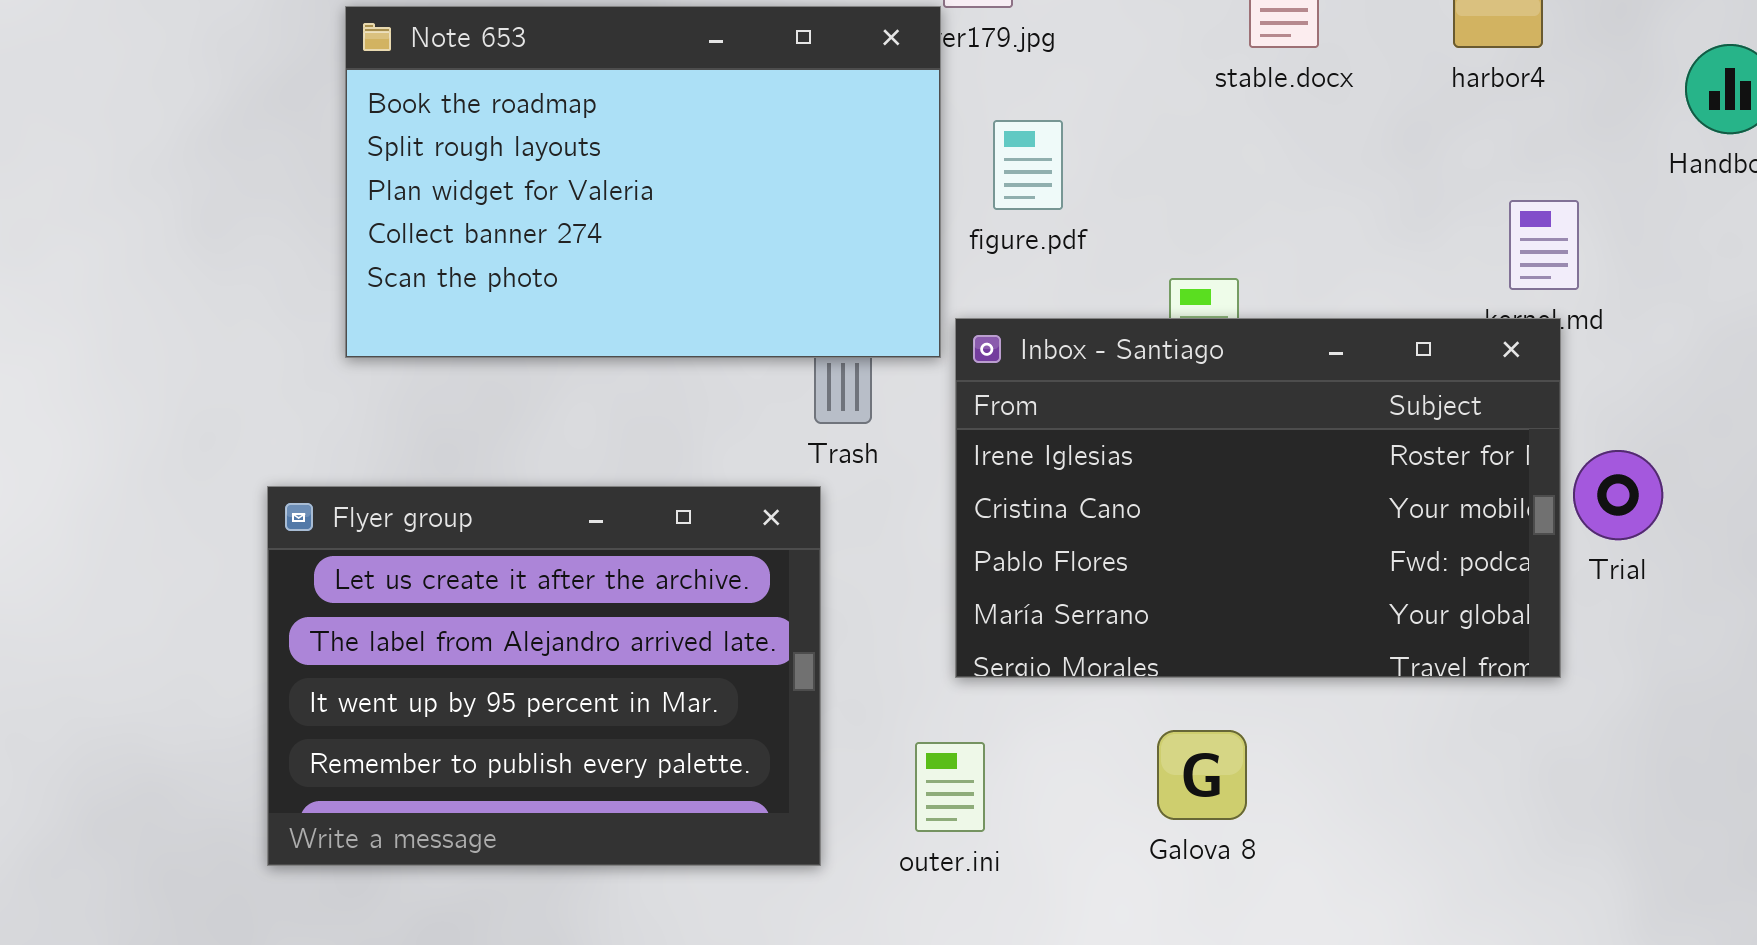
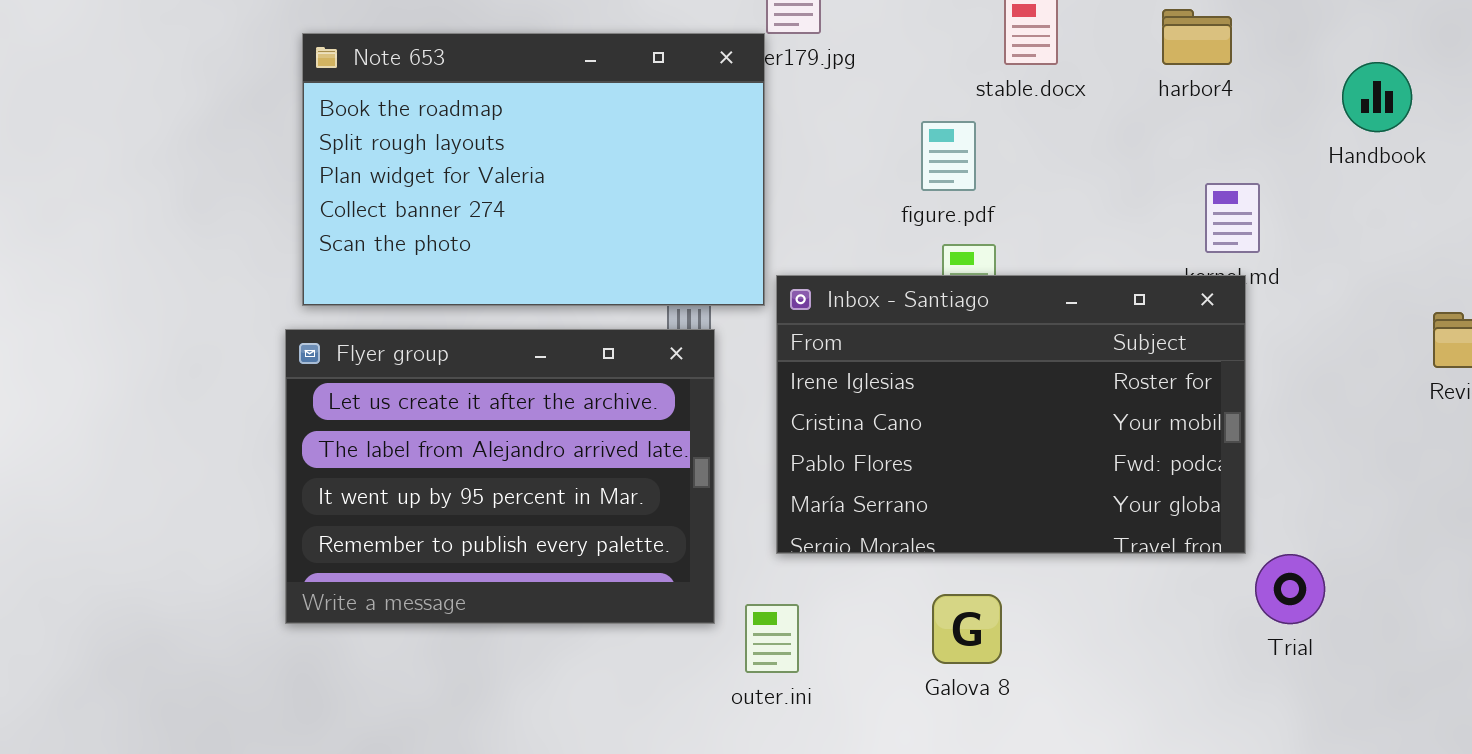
figure.pdf: [993,120,1063,210] -> [921,121,976,191], moved
Trial: [1573,450,1663,540] -> [1255,554,1325,624], moved
Flyer group: [267,486,821,866] -> [285,329,715,624], moved

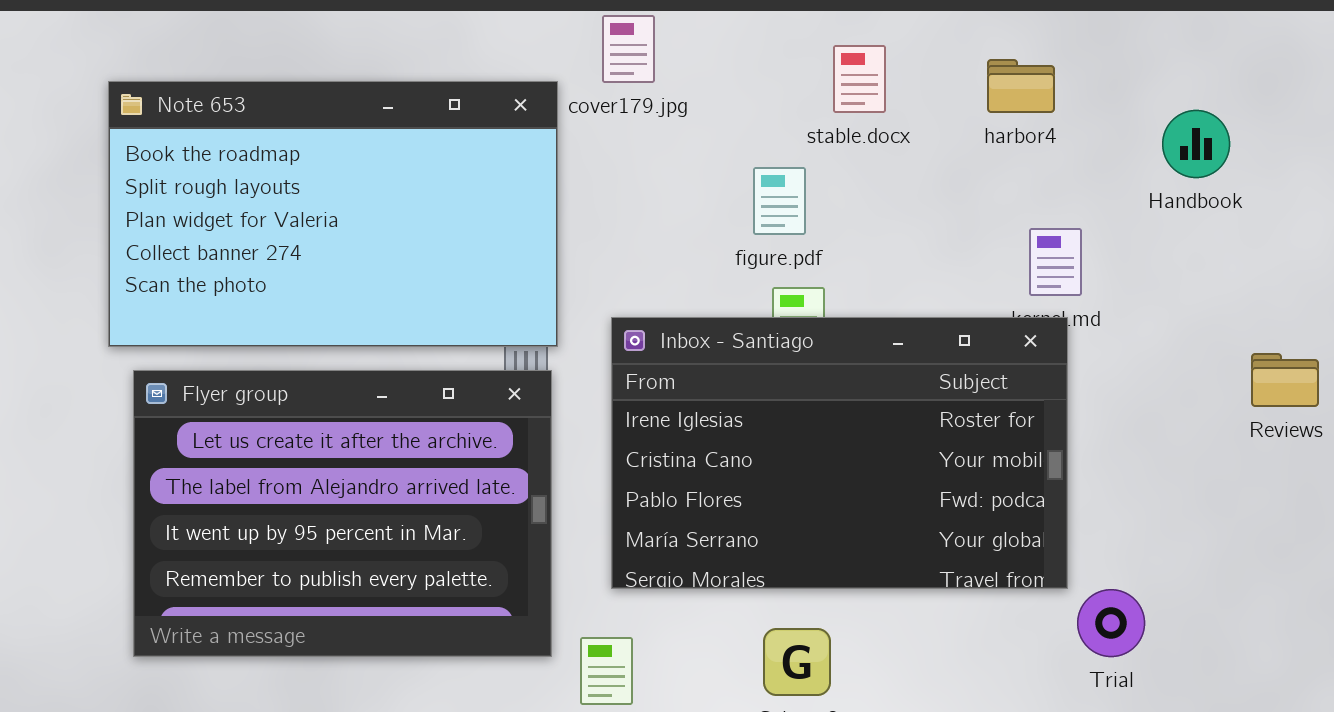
Note 653: [302,33,765,306] -> [108,81,558,347], moved

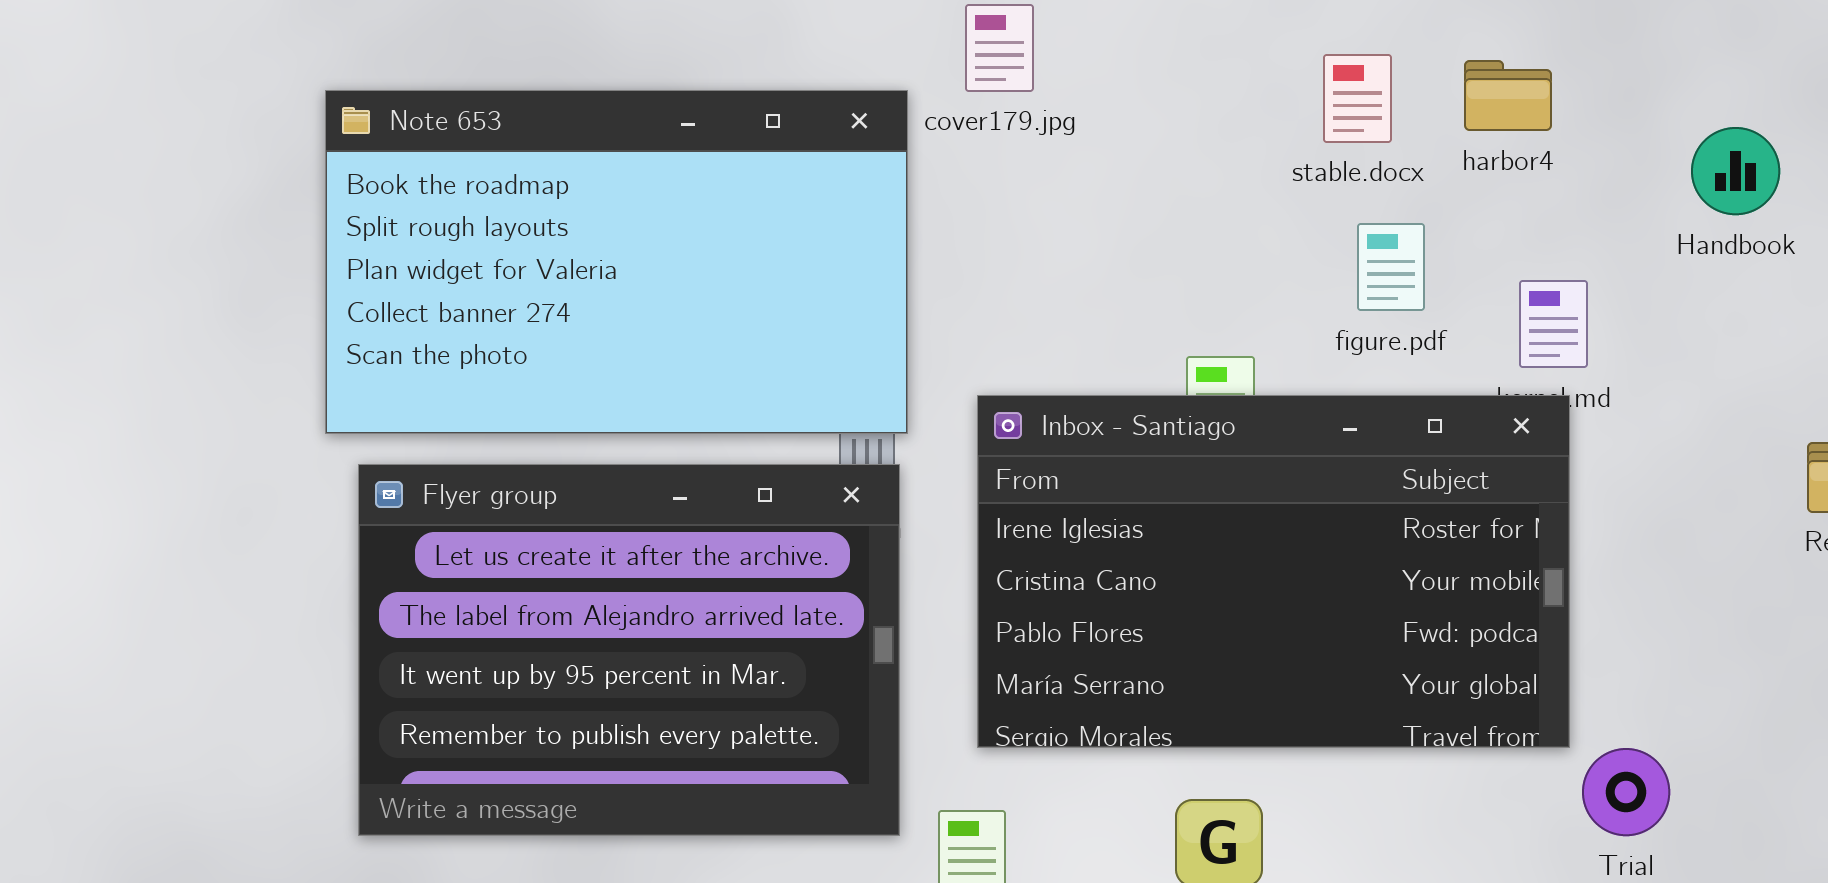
stable.docx: [833,45,886,113] -> [1323,54,1392,143], moved
figure.pdf: [753,167,806,235] -> [1357,223,1425,311], moved

